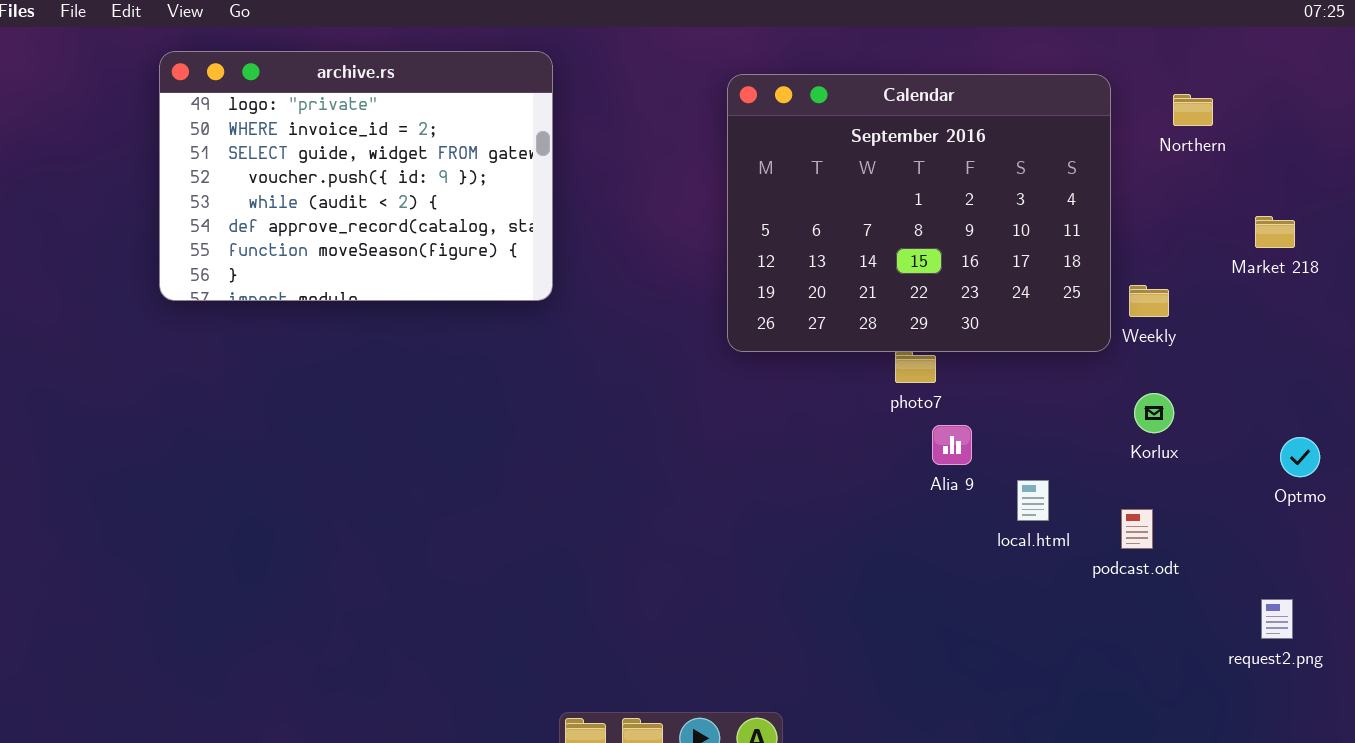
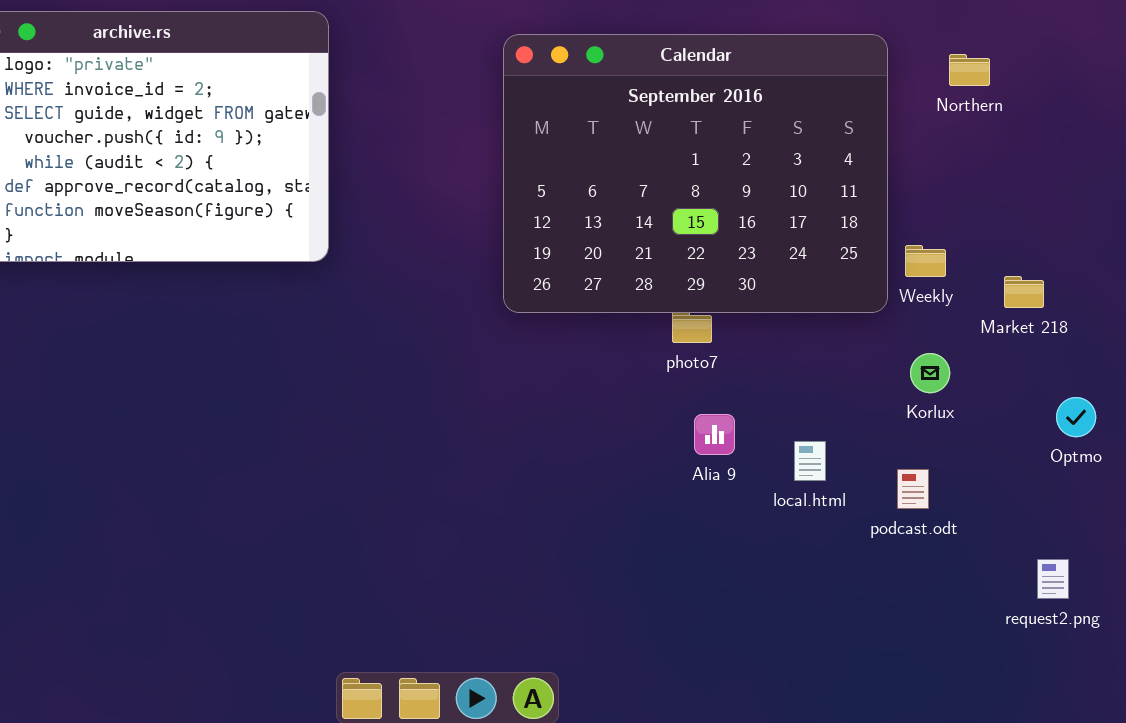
Market 218: [1255,216,1295,248] -> [1004,276,1044,308], moved
Alia 9: [932,425,972,465] -> [694,414,735,455], moved

